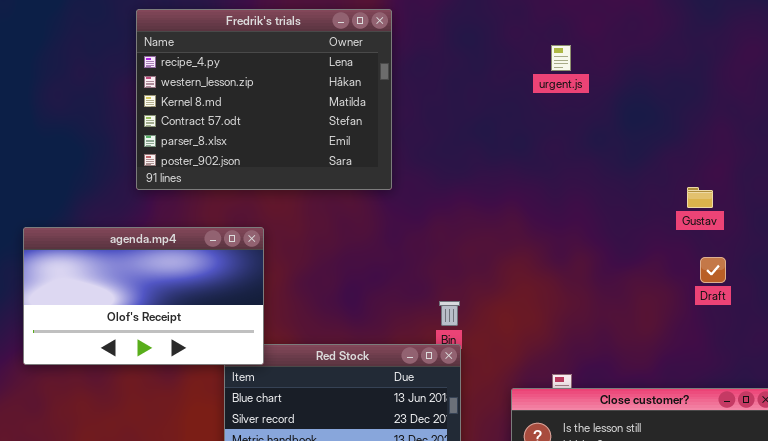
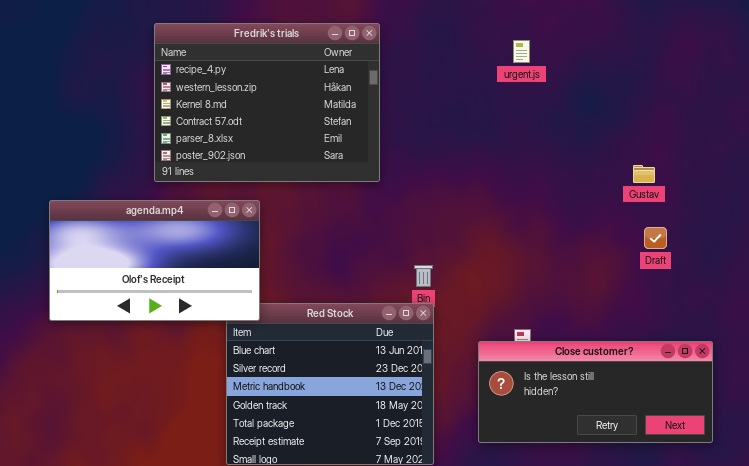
Fredrik's trials: [136,9,392,190] -> [154,23,380,182], moved

